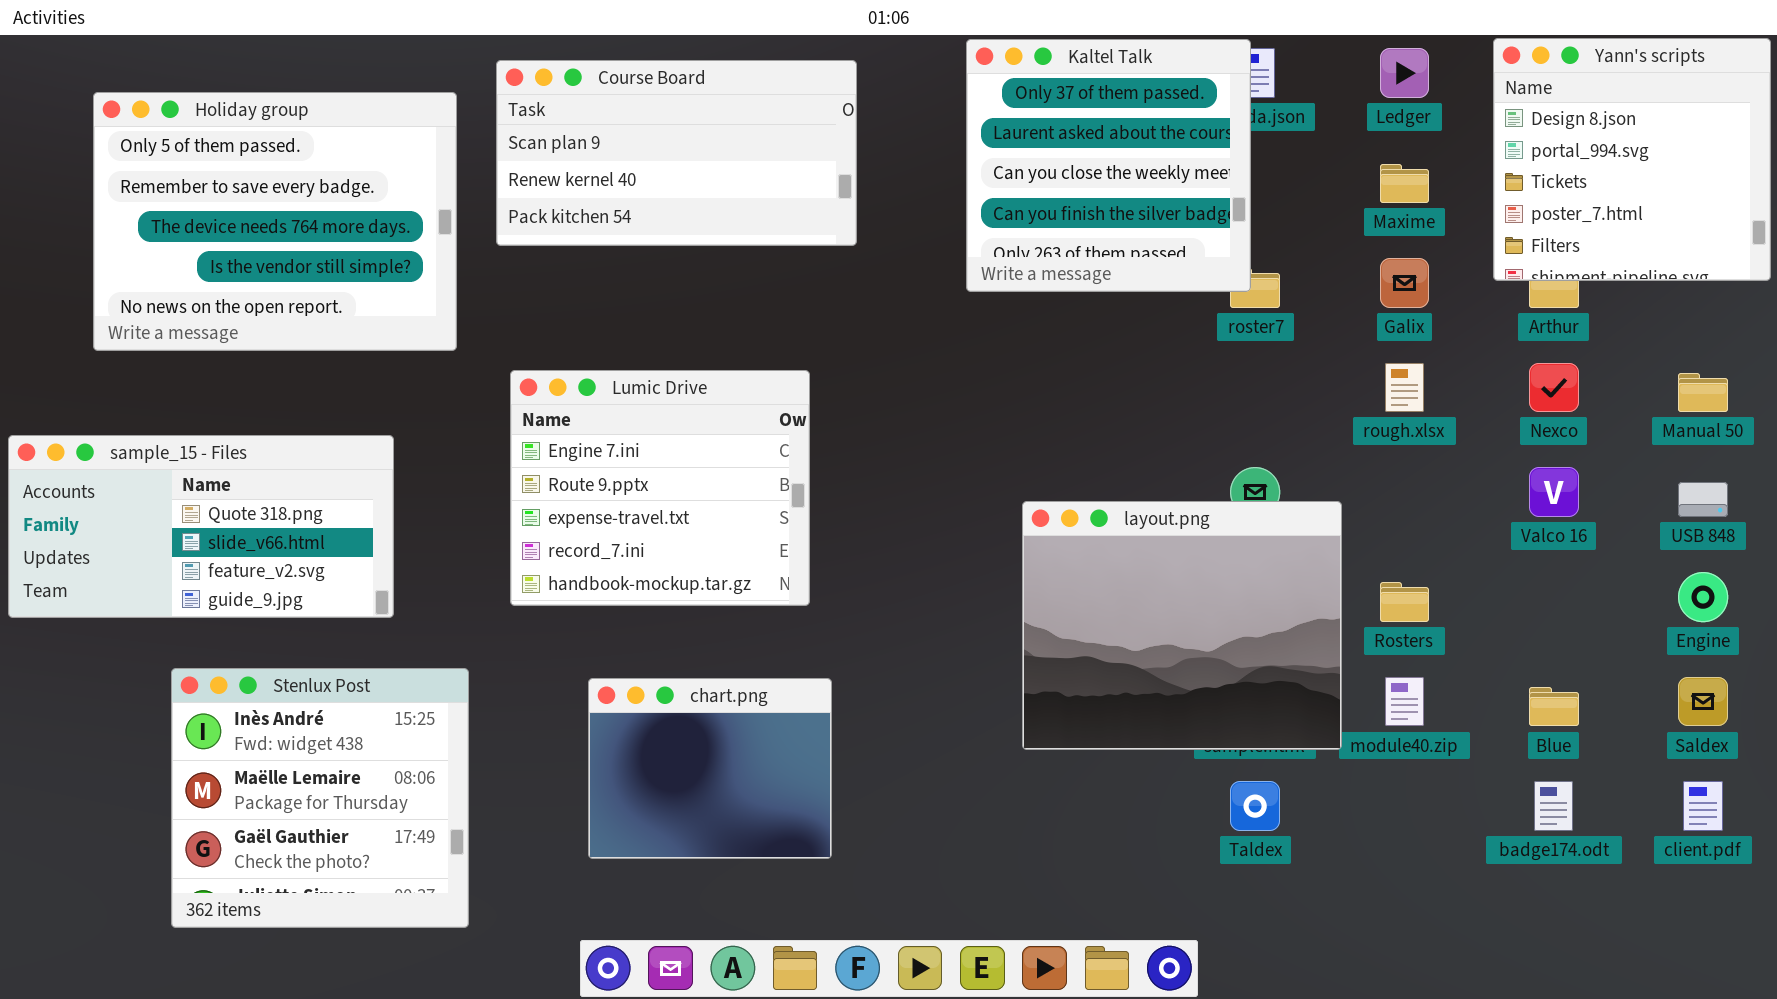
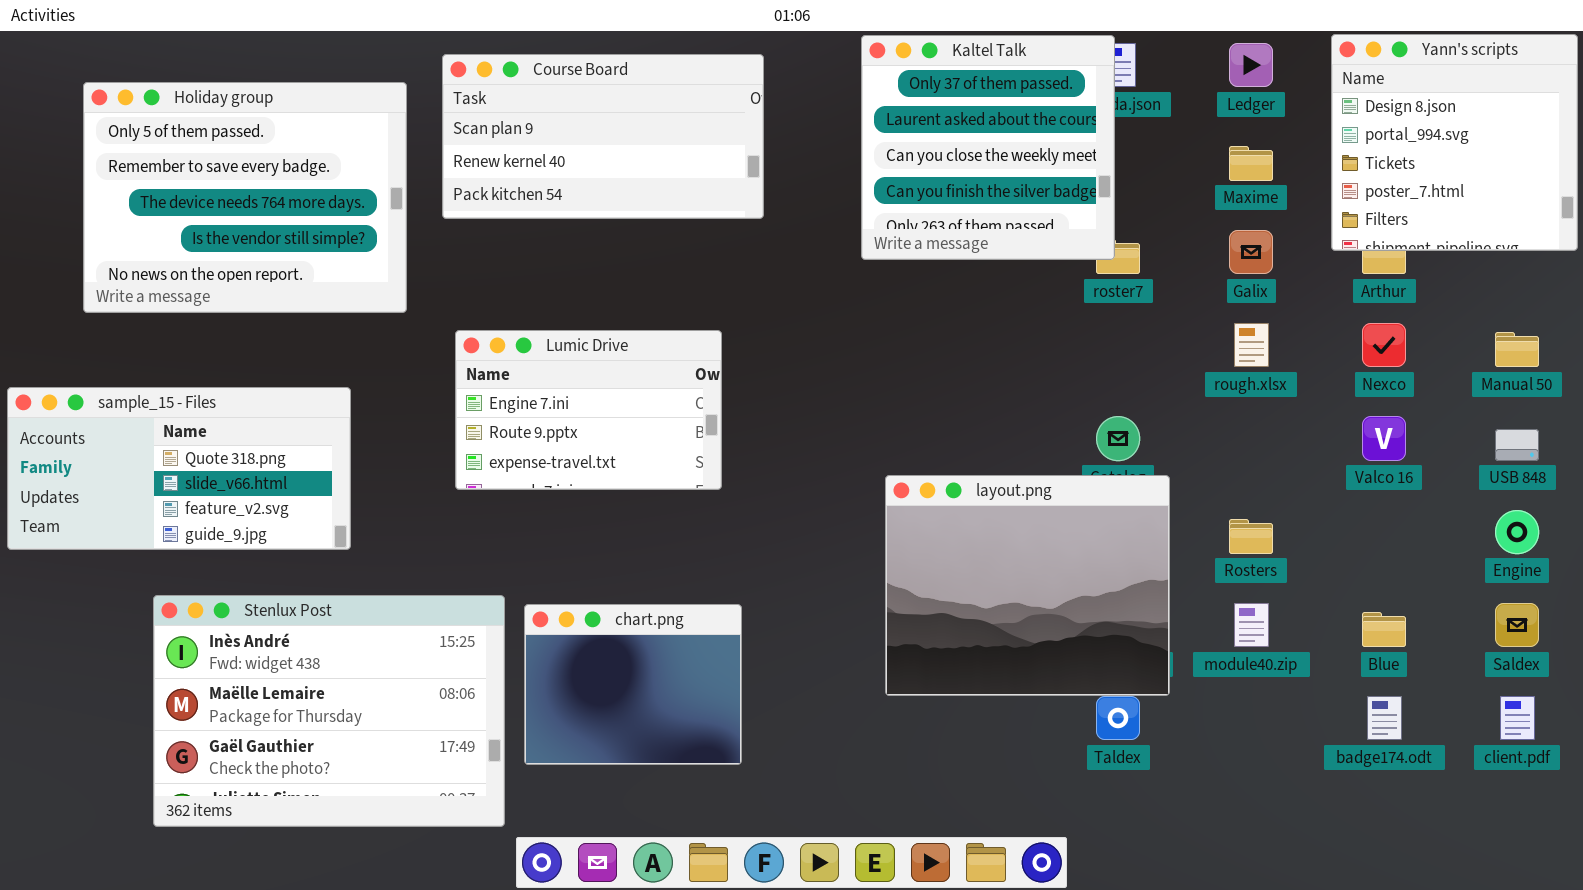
Lumic Drive: [510,370,810,606] -> [455,330,722,490], resized
layout.png: [1022,501,1342,750] -> [885,475,1170,696], moved
Stenlux Post: [171,668,469,928] -> [153,595,505,827], resized

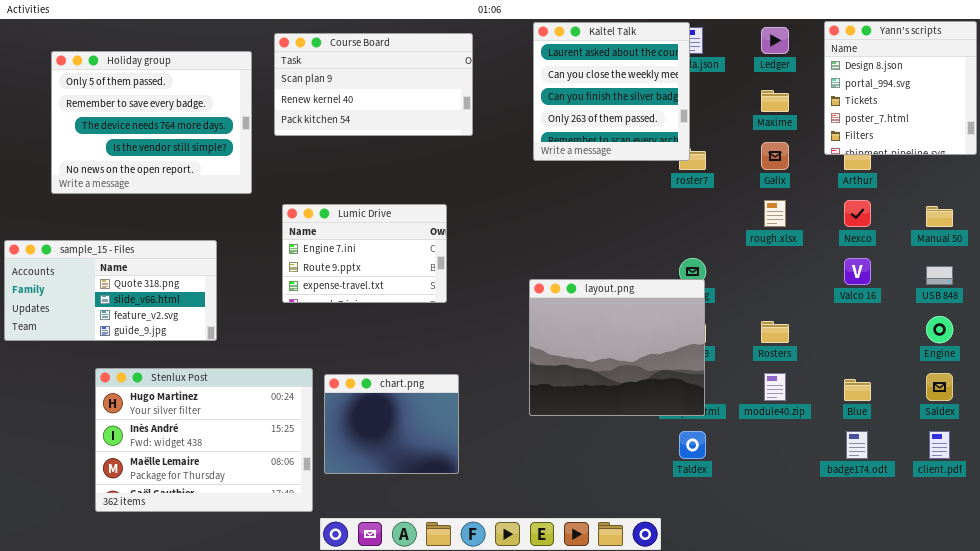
Kaltel Talk: [861,35,1115,260] -> [533,22,690,161], scrolled down 1 row
layout.png: [885,475,1170,696] -> [529,279,705,416], moved
Stenlux Post: [153,595,505,827] -> [95,368,313,512], scrolled up 1 row

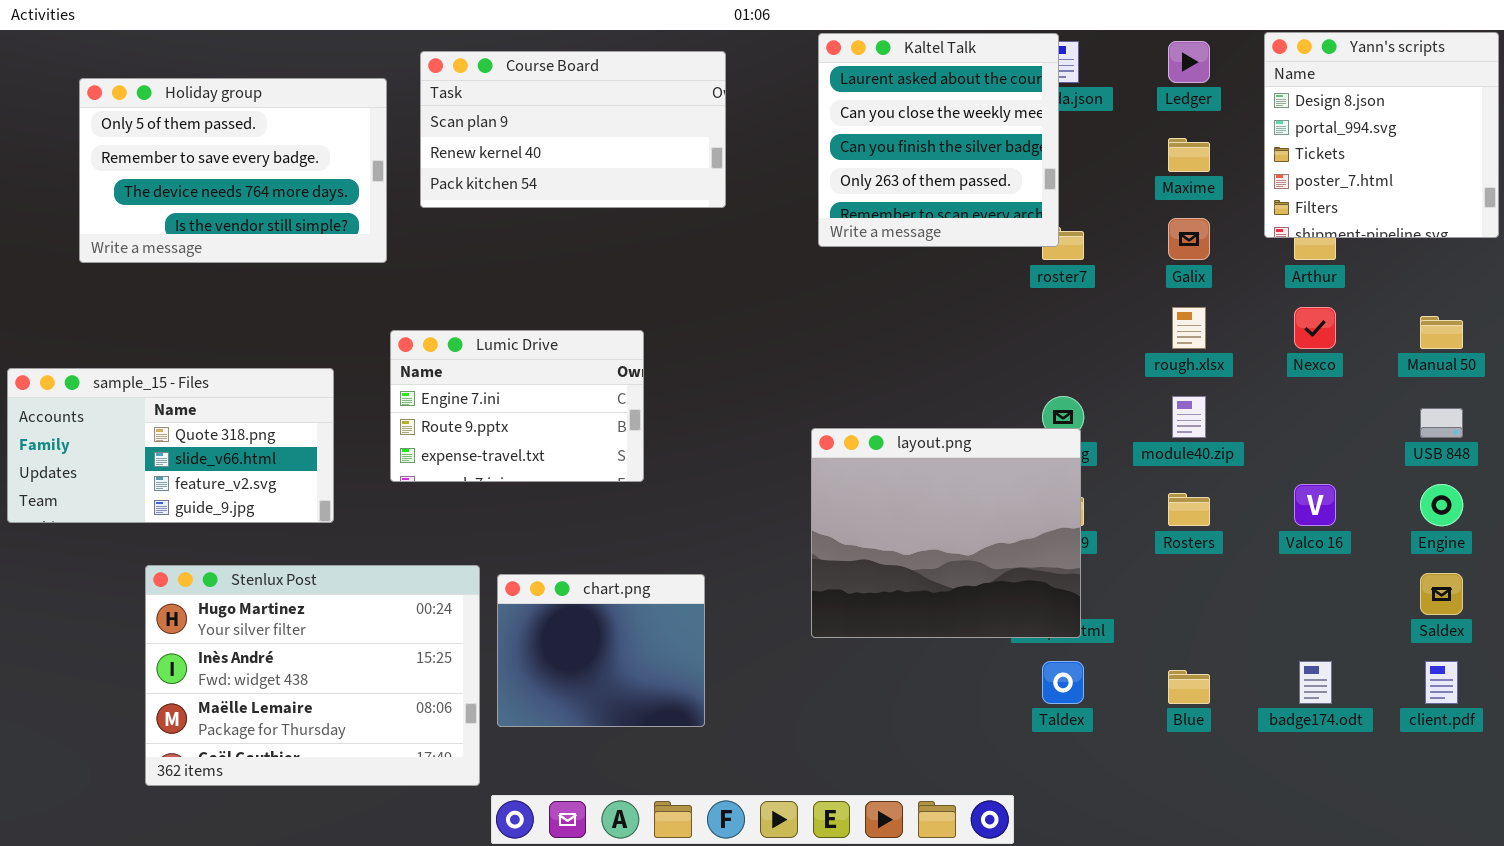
Holiday group: [51,51,252,194] -> [79,78,387,263], resized
Lumic Drive: [282,204,447,303] -> [390,330,644,482], moved
Valco 16: [844,258,871,285] -> [1294,484,1336,526], moved
module40.zip: [764,373,786,401] -> [1172,396,1206,438], moved
Blue: [844,379,871,401] -> [1168,670,1210,704], moved

